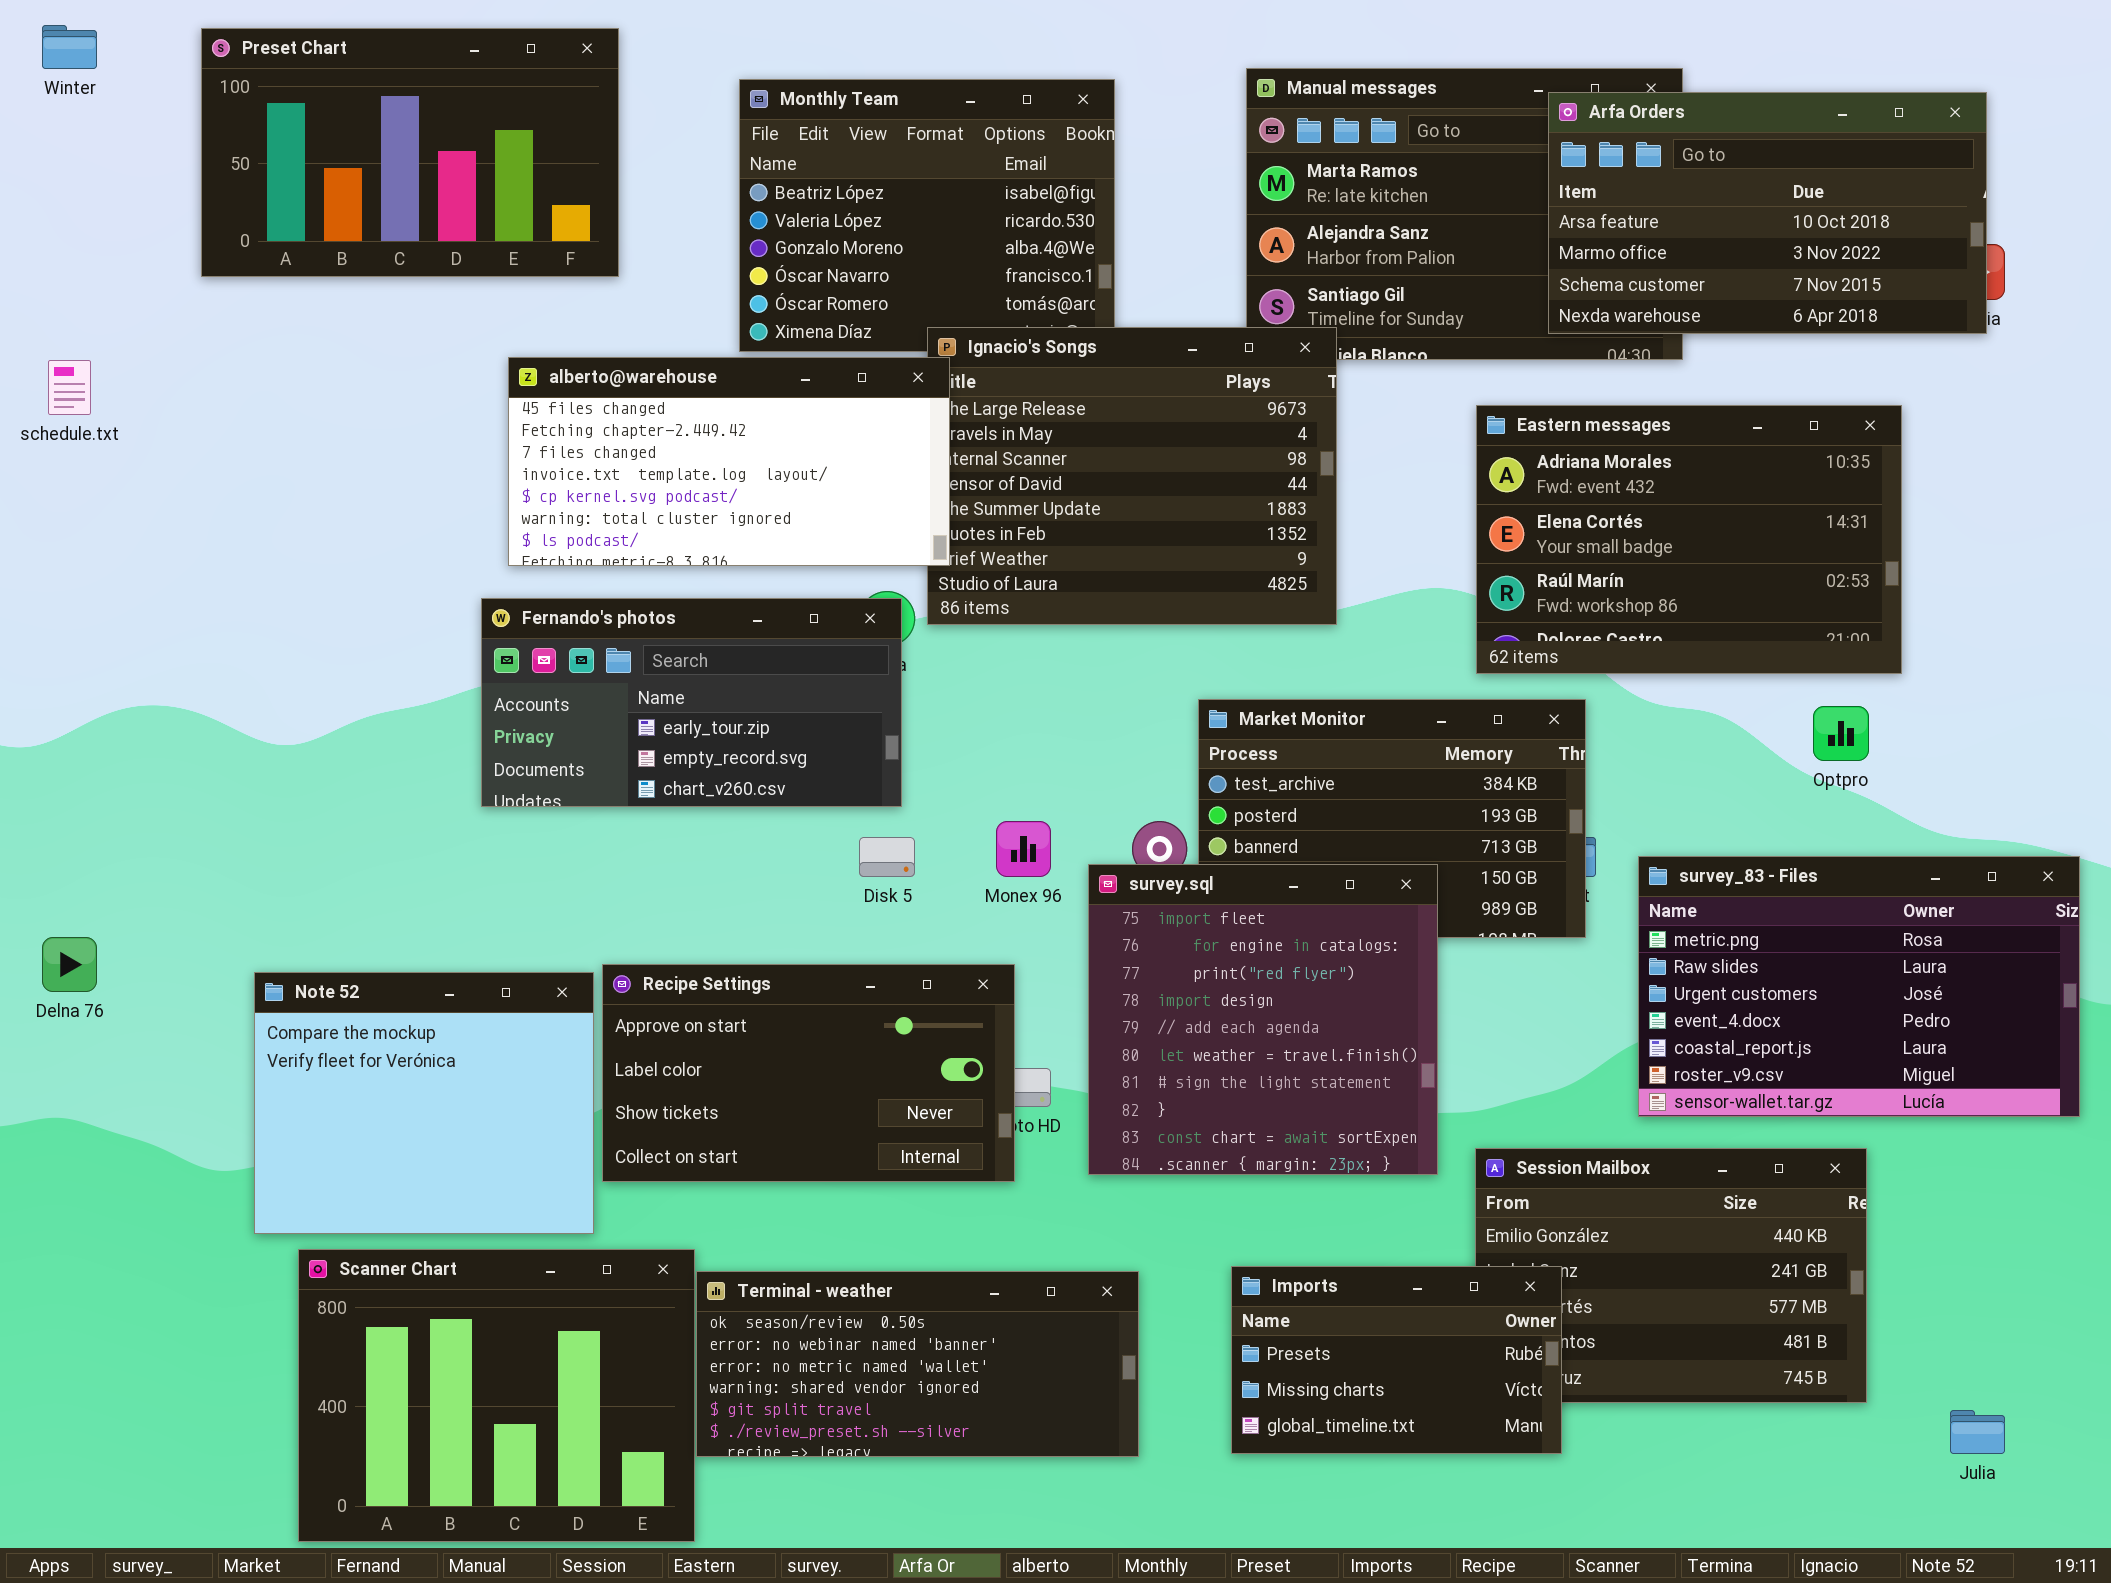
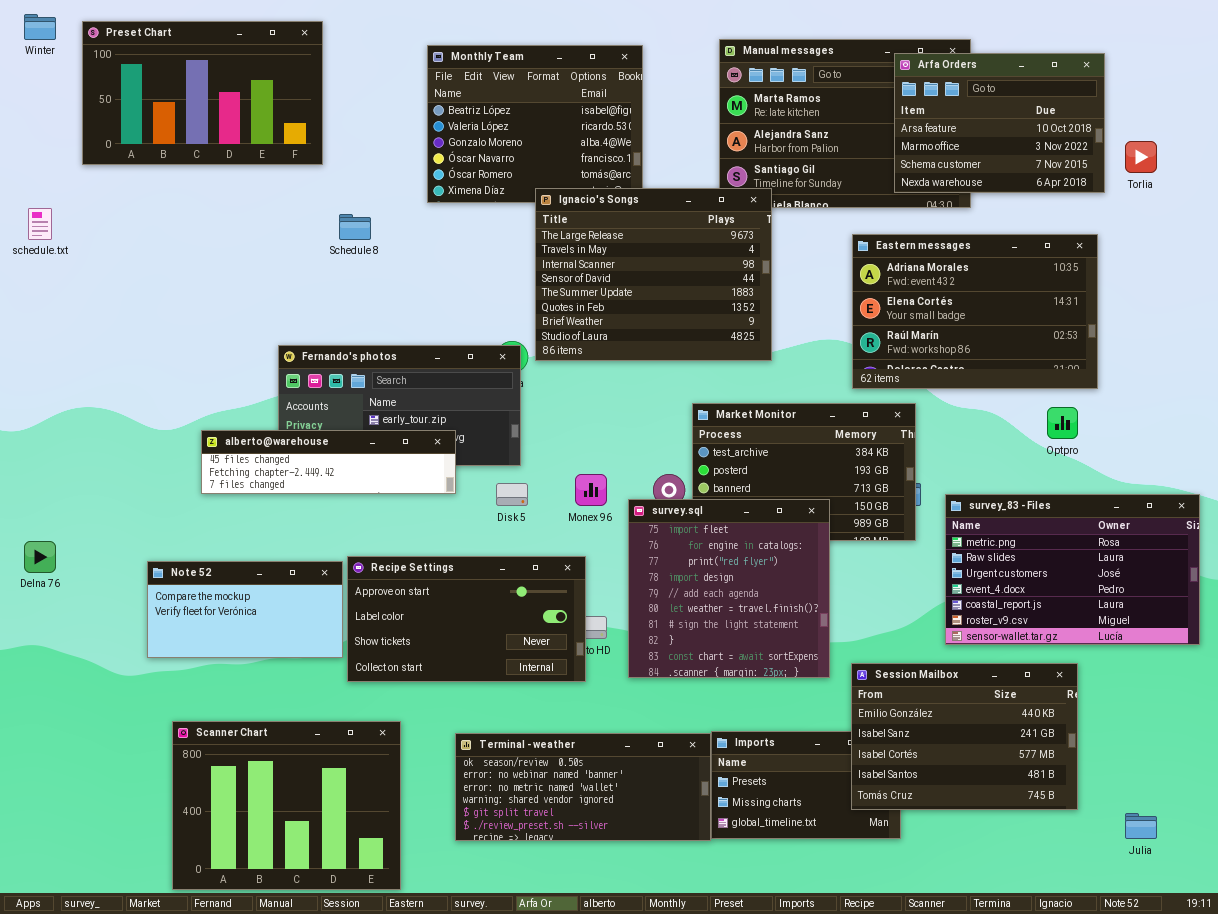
Preset Chart: [201,28,619,277] -> [82,21,323,165], moved
Arfa Orders: [1548,92,1987,334] -> [894,53,1105,193], resized
alberto@warehouse: [508,357,950,566] -> [201,430,456,494], moved, resized
Note 52: [254,972,594,1234] -> [147,561,343,658], resized
Session Mailbox: [1475,1148,1867,1403] -> [851,663,1078,810], raised
Terminal - weather: [696,1271,1139,1457] -> [455,733,711,841], moved

